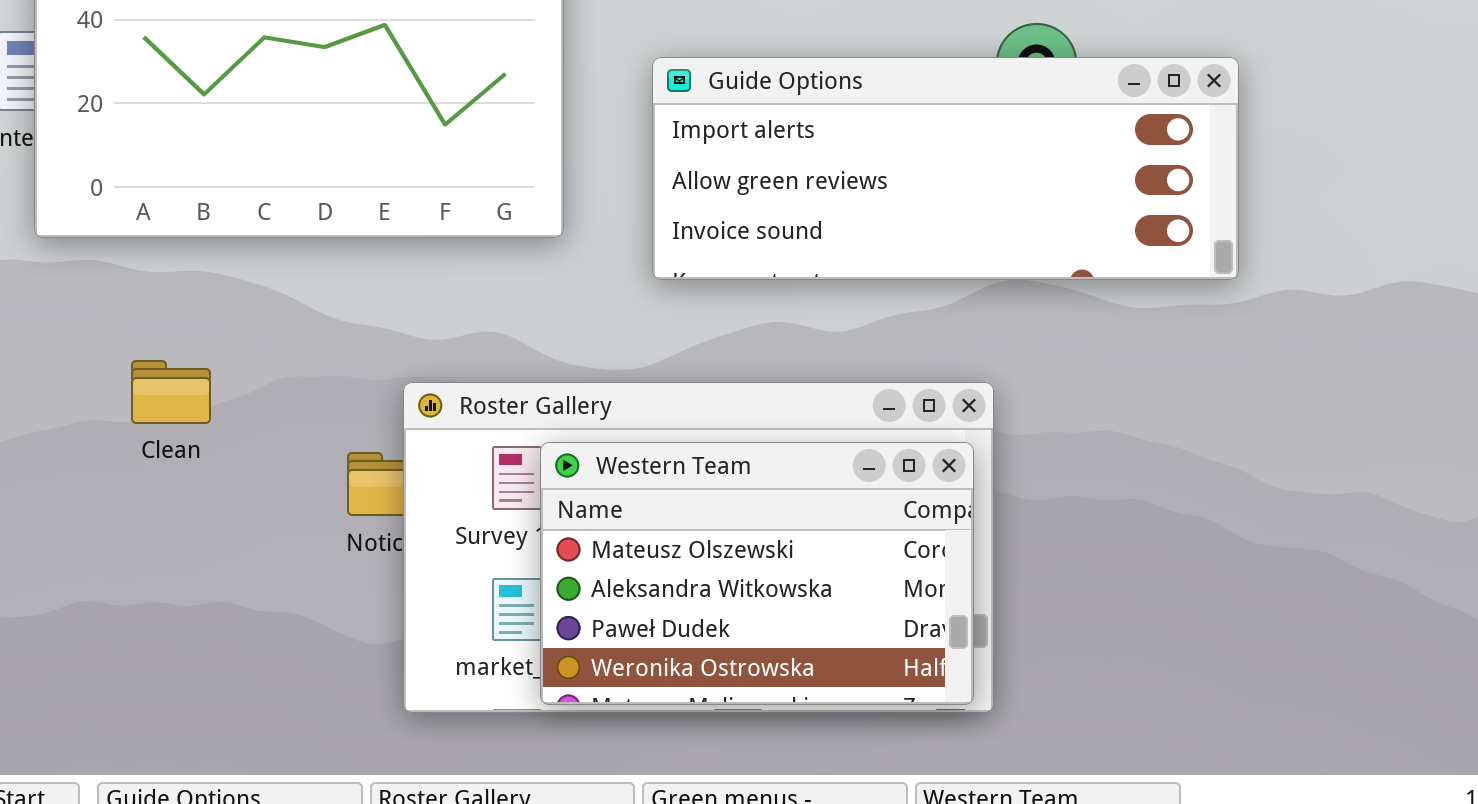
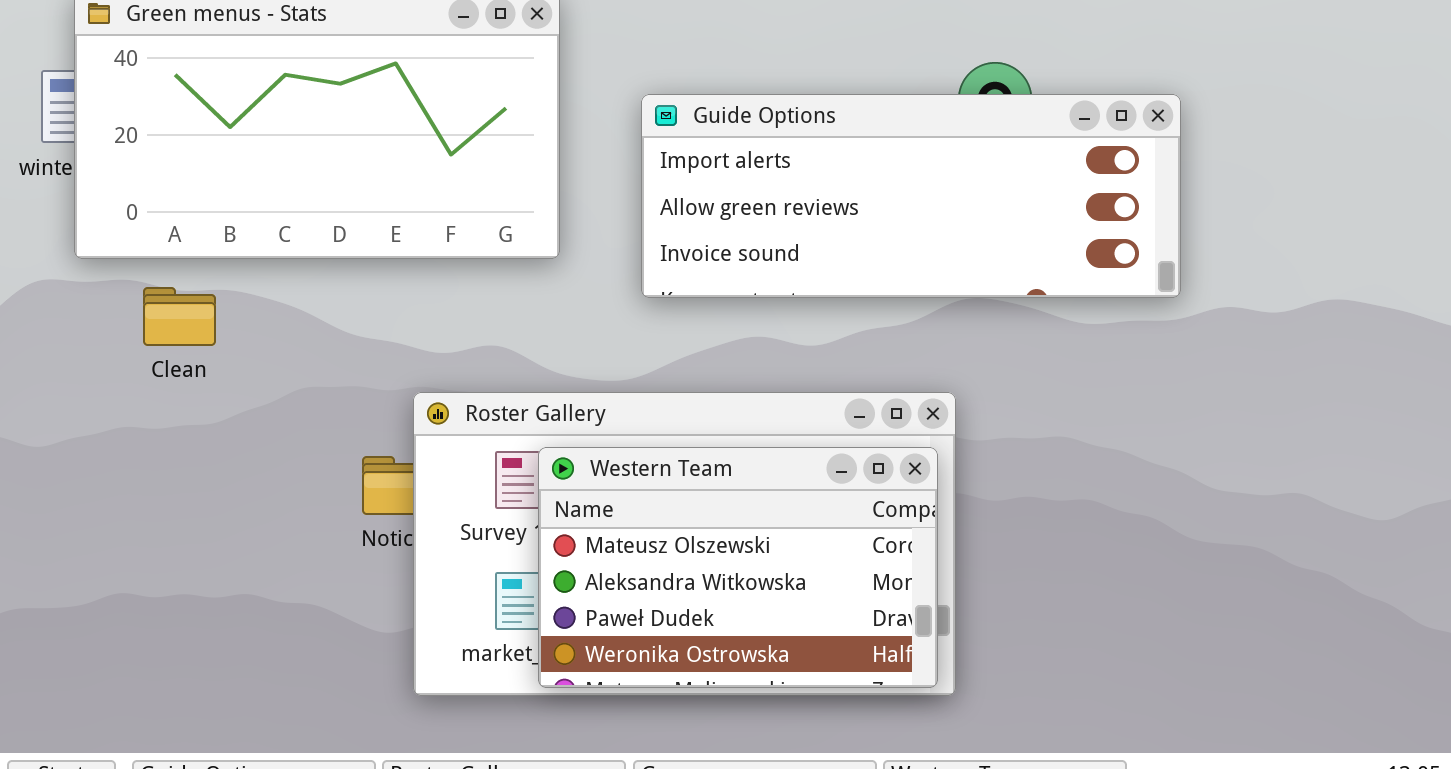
Clean: [131,360,211,424] -> [143,287,216,346], moved

